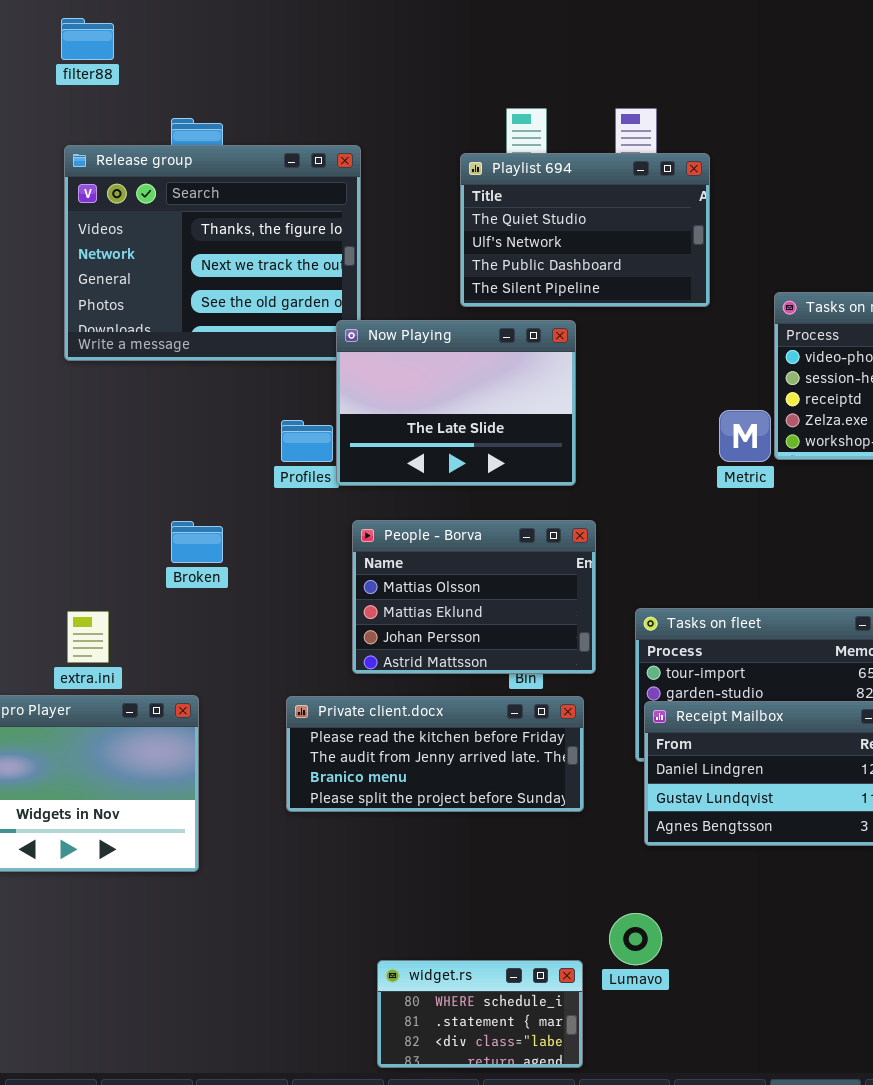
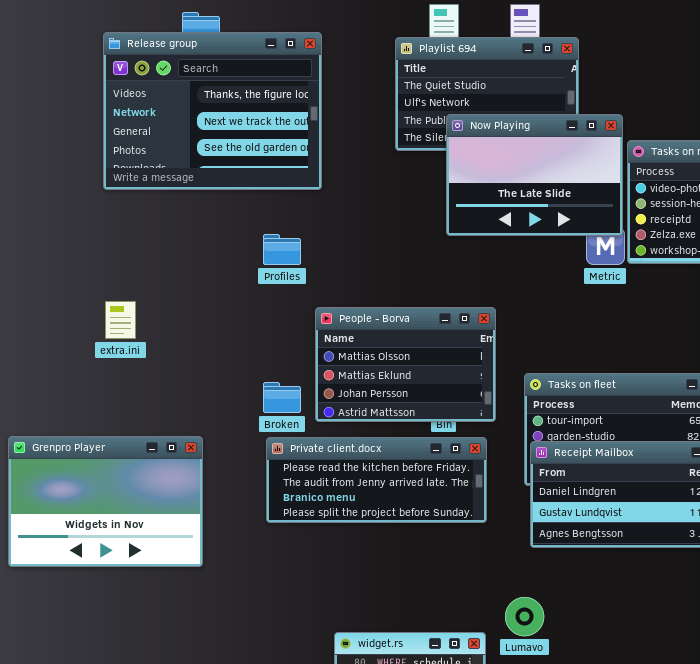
Now Playing: [336,320,576,486] -> [446,114,623,236], moved
Broken: [171,521,223,563] -> [263,382,301,413], moved
extra.ini: [67,611,109,663] -> [105,301,136,339], moved

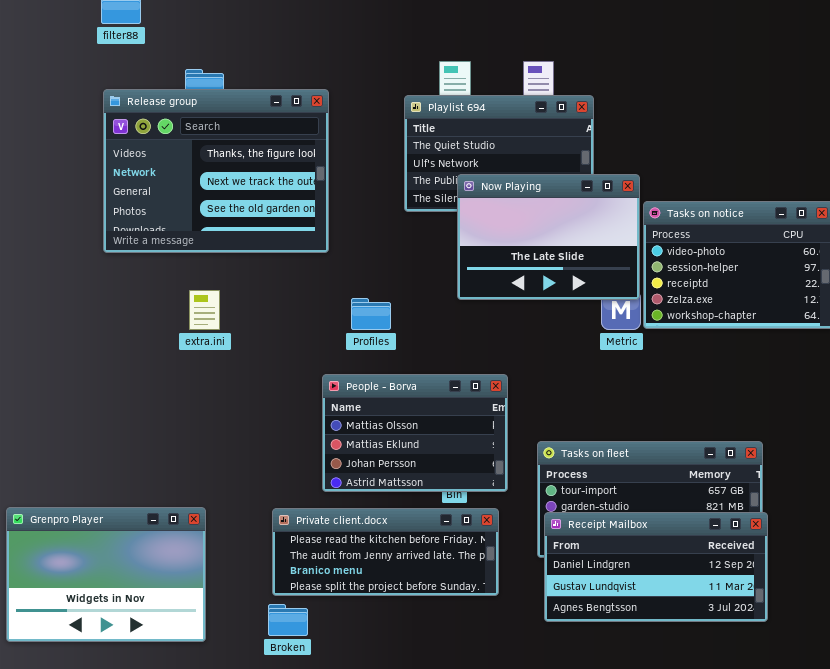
Profiles: [263,234,301,265] -> [351,298,391,330], moved
extra.ini: [105,301,136,339] -> [189,290,220,330], moved
Broken: [263,382,301,413] -> [268,604,308,636], moved

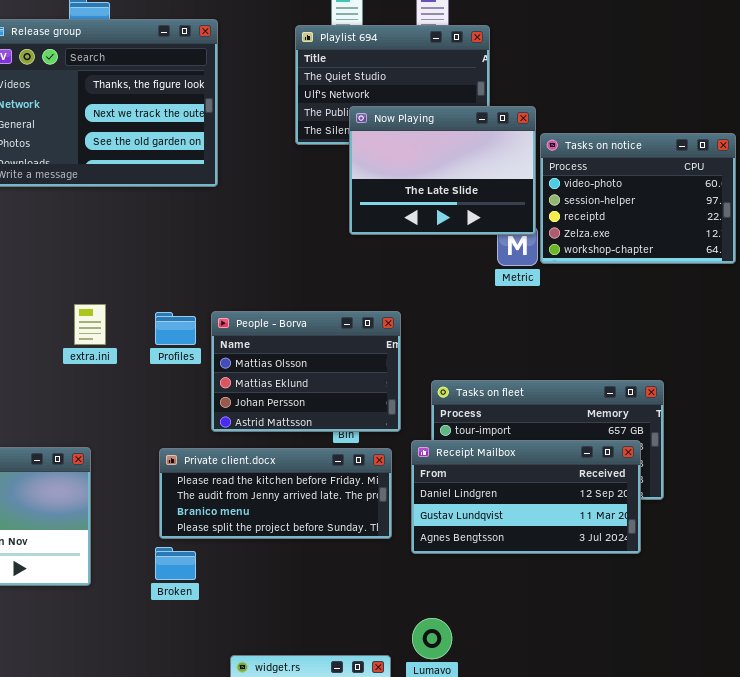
extra.ini: [189,290,220,330] -> [74,304,106,345], moved
Profiles: [351,298,391,330] -> [155,312,196,345], moved
Receipt Mailbox: [544,512,768,622] -> [411,440,641,554], moved

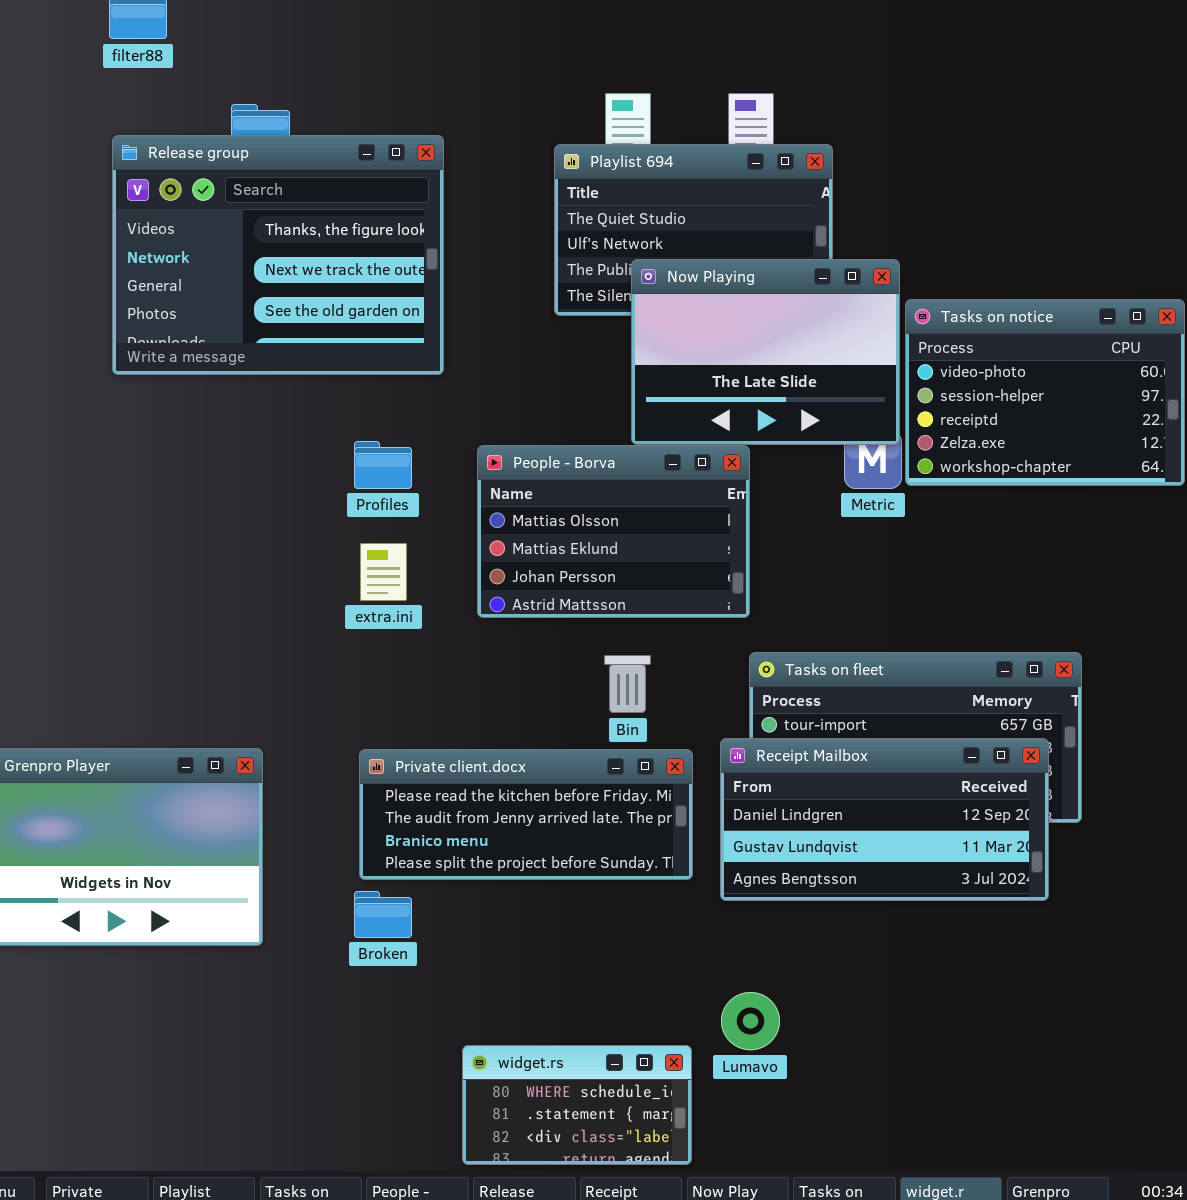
extra.ini: [74,304,106,345] -> [360,543,407,601], moved
People - Borva: [211,311,401,432] -> [477,445,750,618], moved
Profiles: [155,312,196,345] -> [354,441,412,489], moved

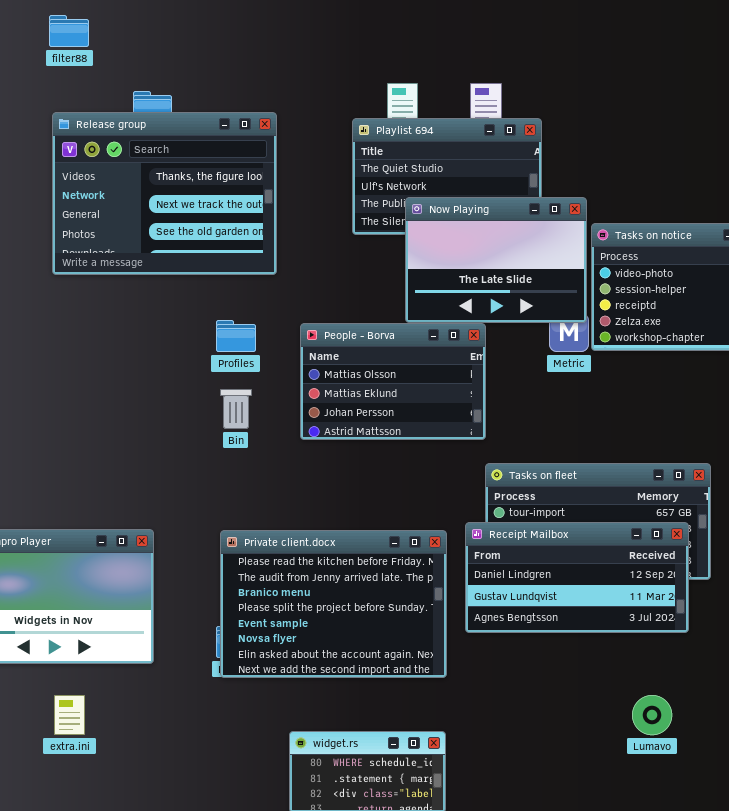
extra.ini: [360,543,407,601] -> [54,695,85,735], moved
Bin: [604,655,651,713] -> [220,389,252,429], moved
Private client.docx: [359,749,693,880] -> [220,530,447,678], resized
Lumavo: [721,992,780,1050] -> [632,695,672,735], moved

